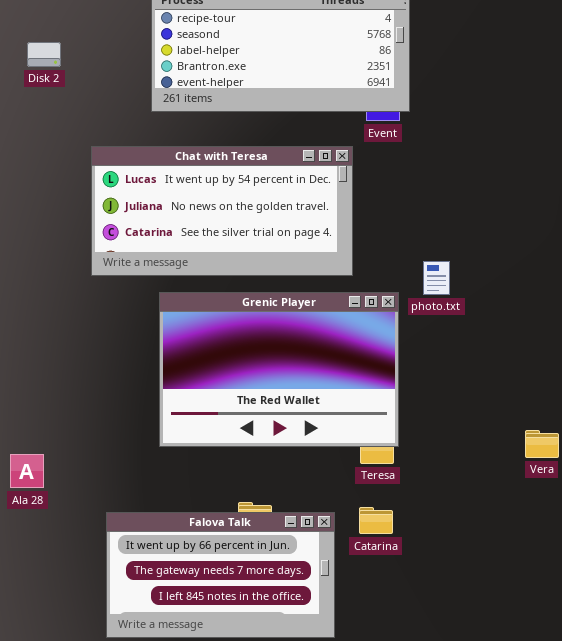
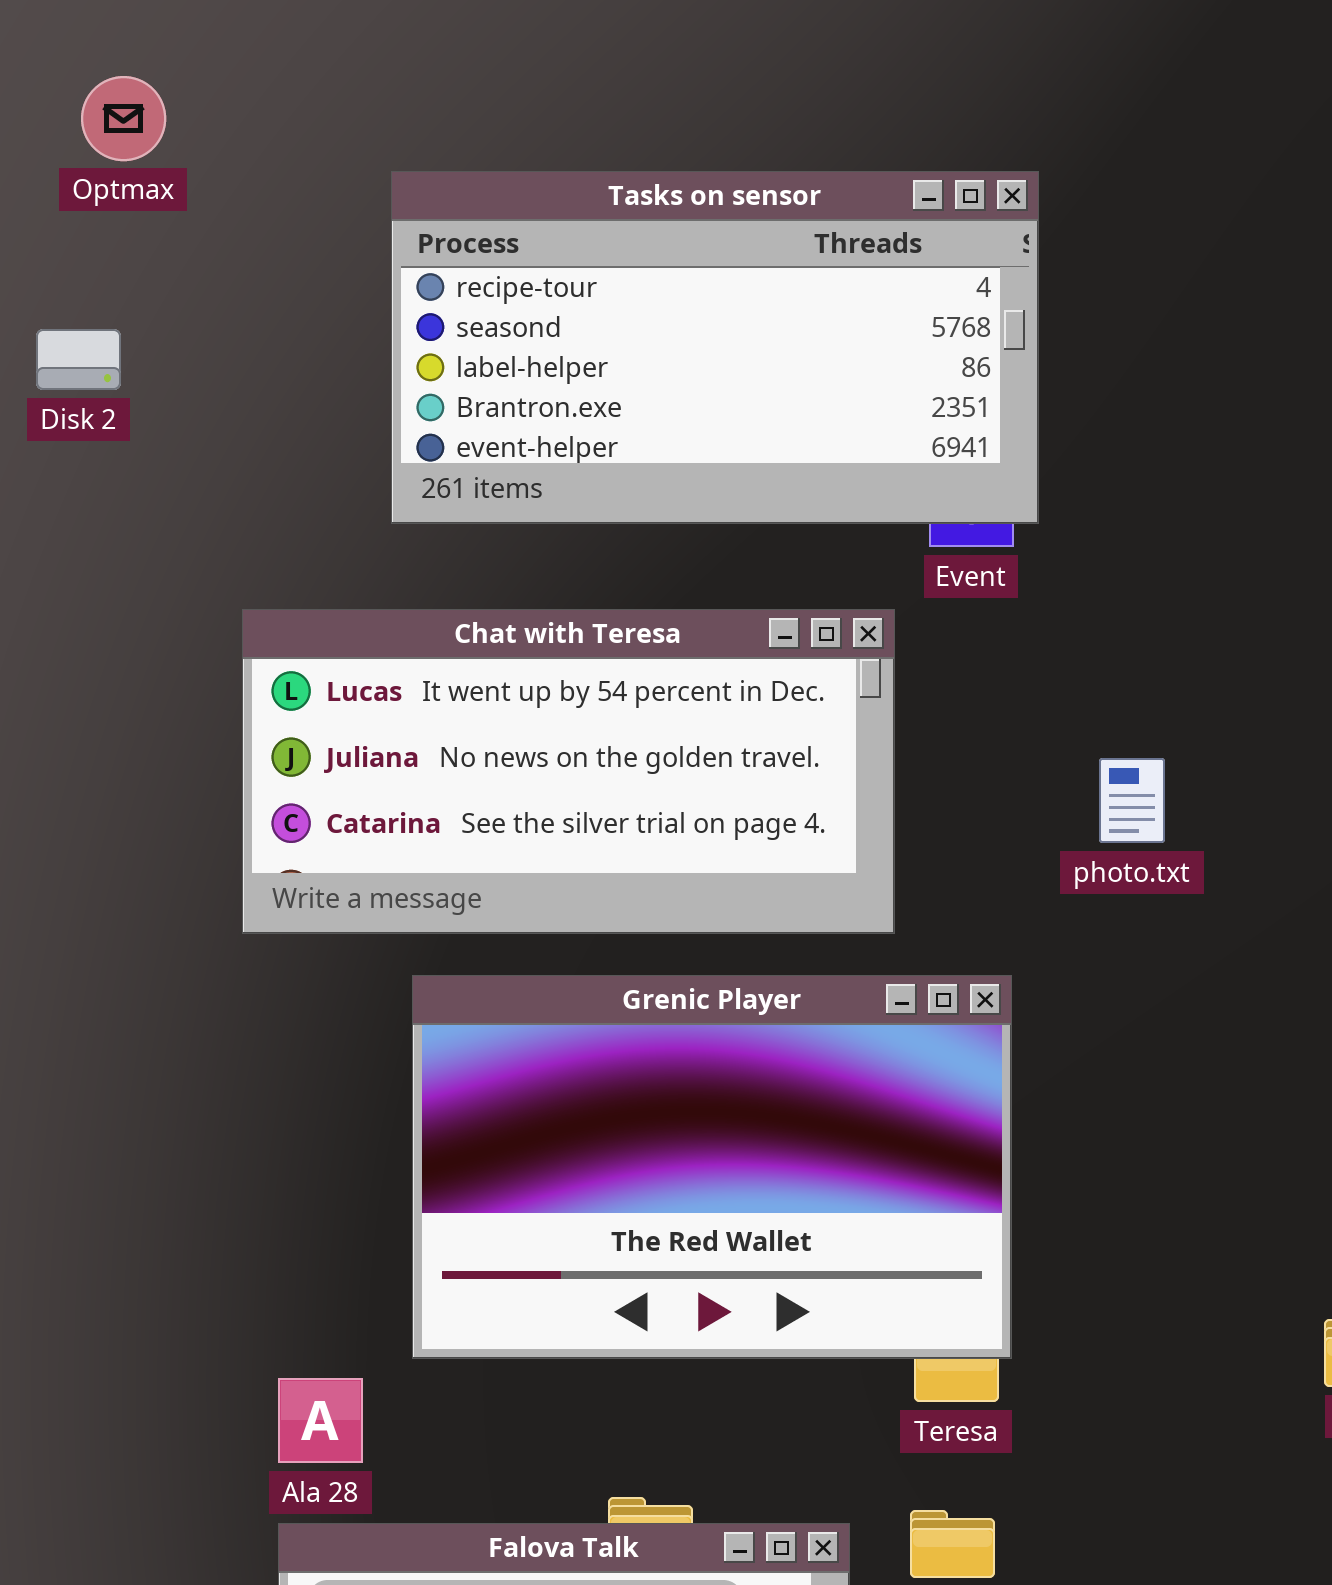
Disk 2: [27,42,61,67] -> [36,329,121,390], moved
photo.txt: [423,261,450,295] -> [1099,758,1165,843], moved
Ala 28: [10,454,44,488] -> [278,1378,363,1463], moved

